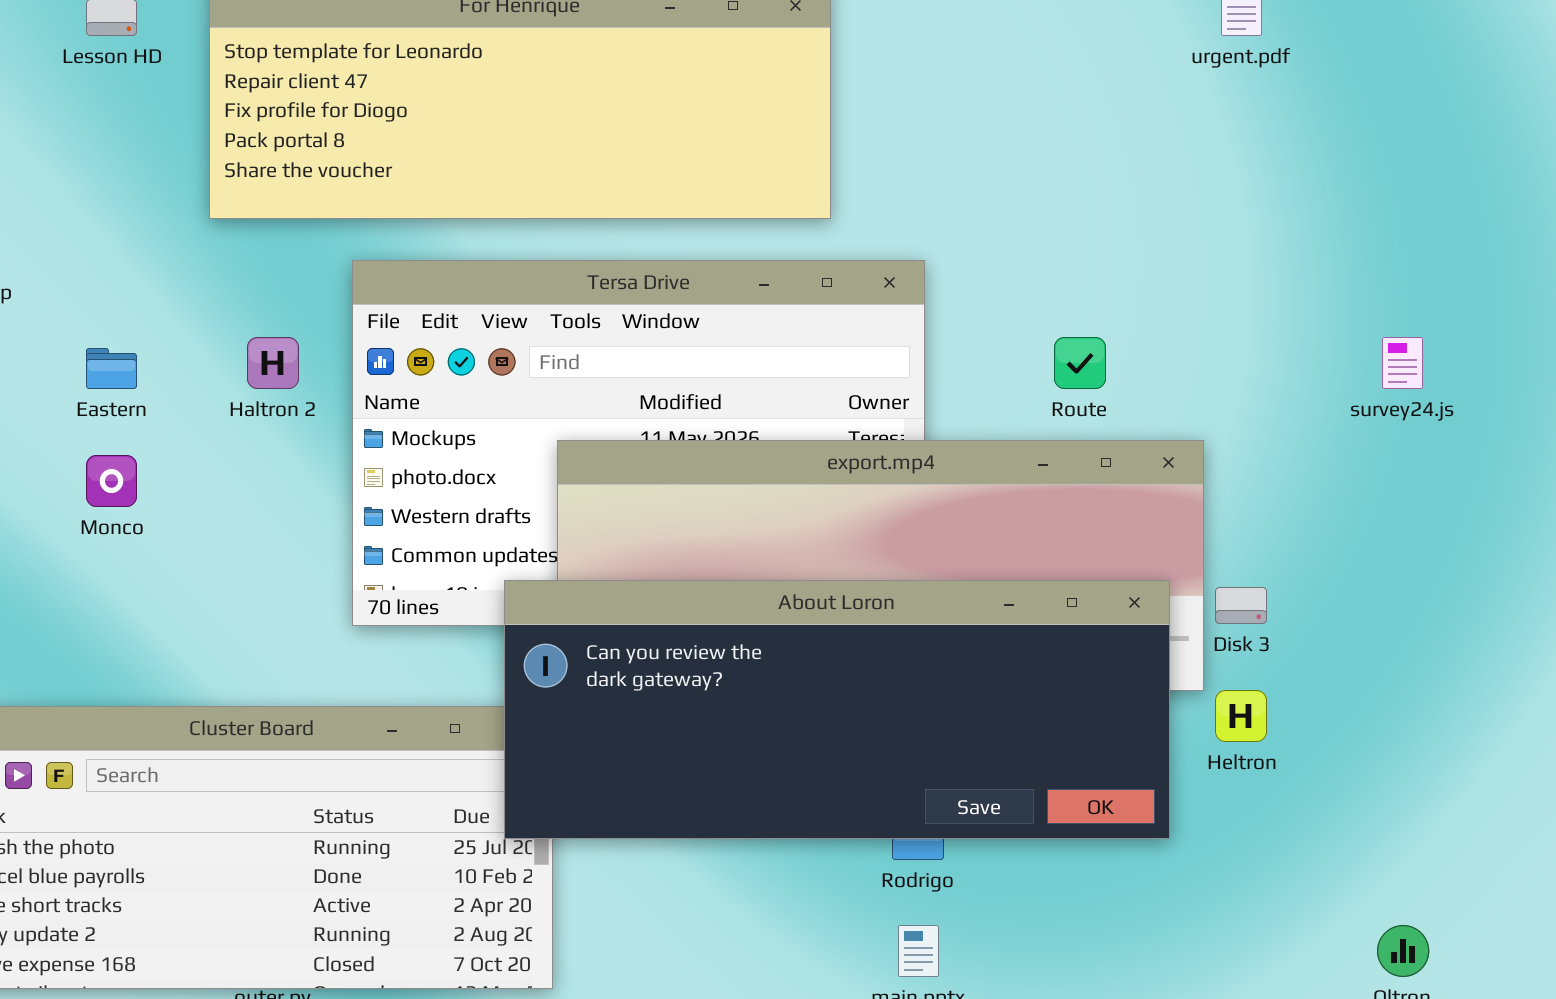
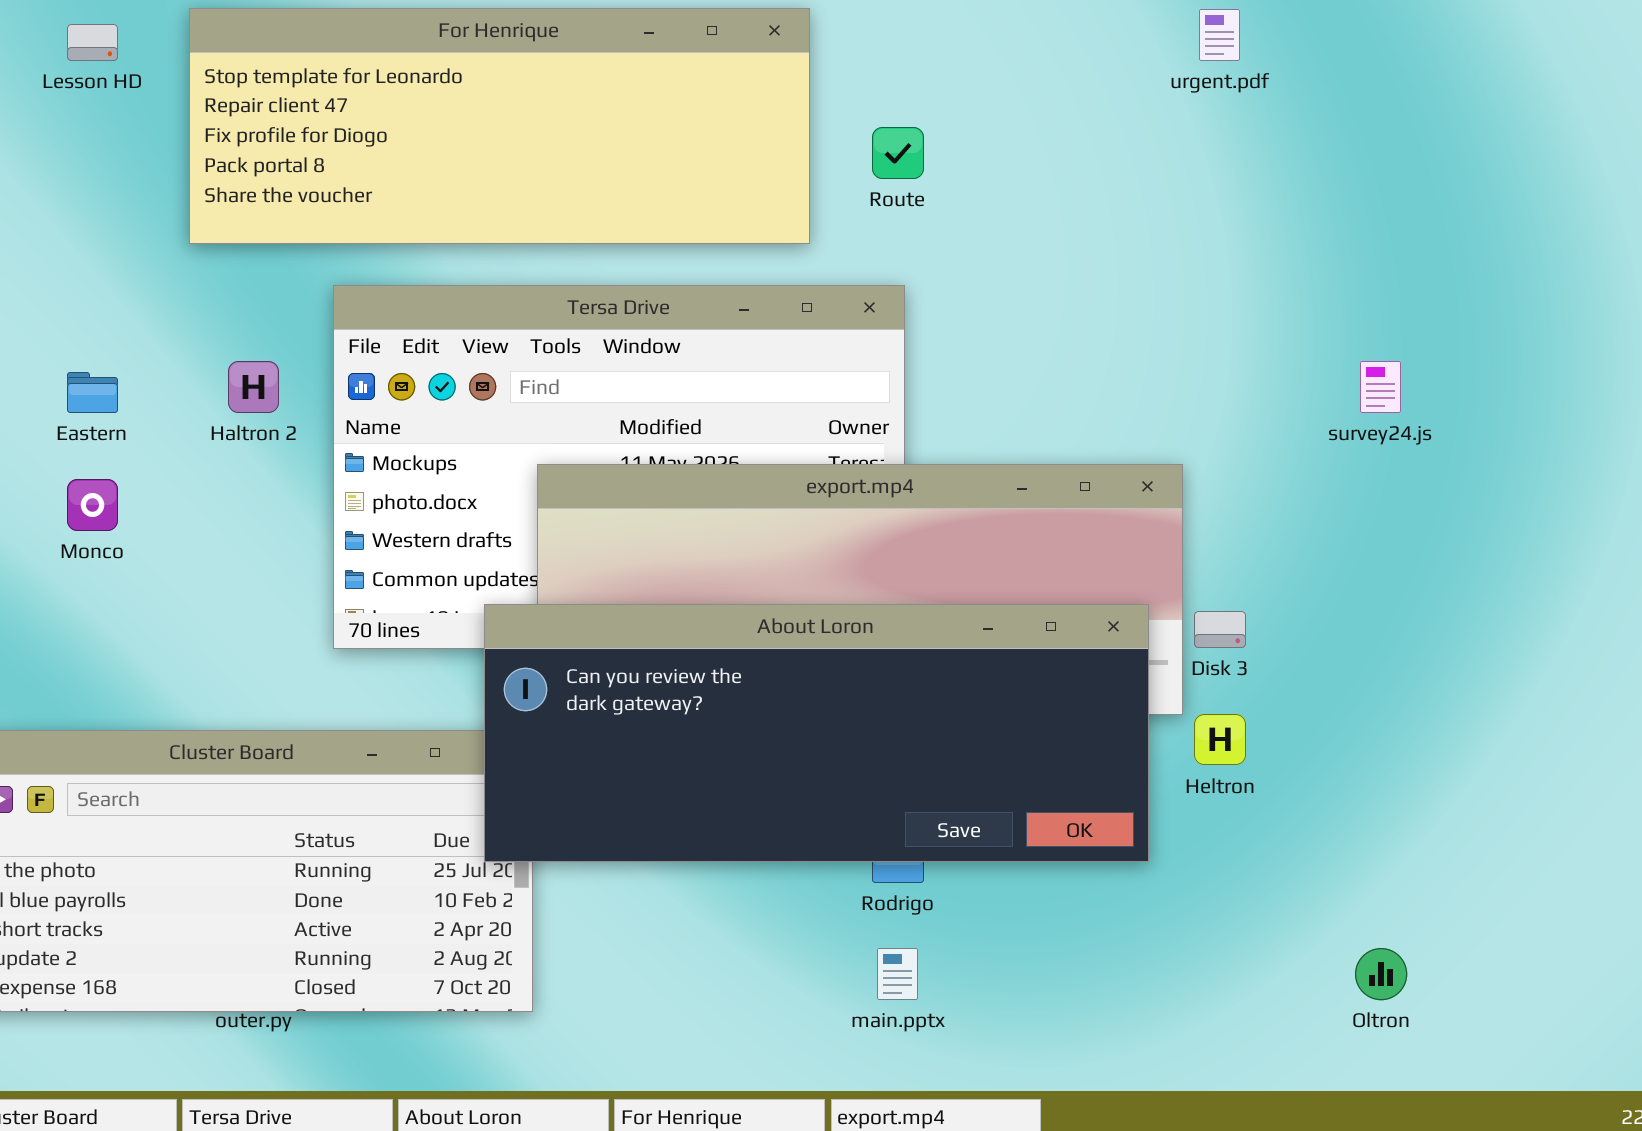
Route: [1054,337,1106,389] -> [872,127,924,179], moved

